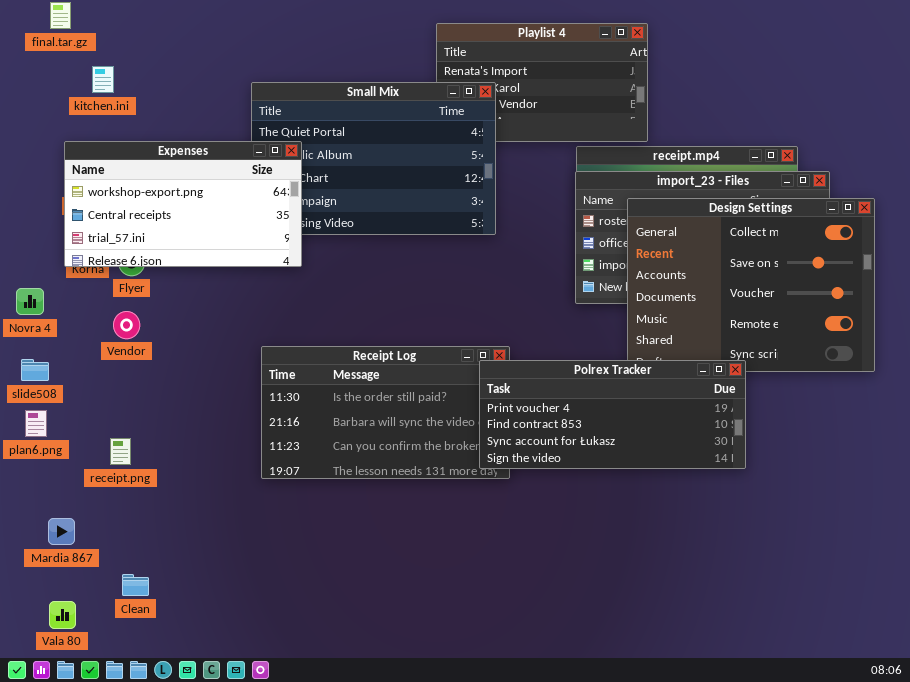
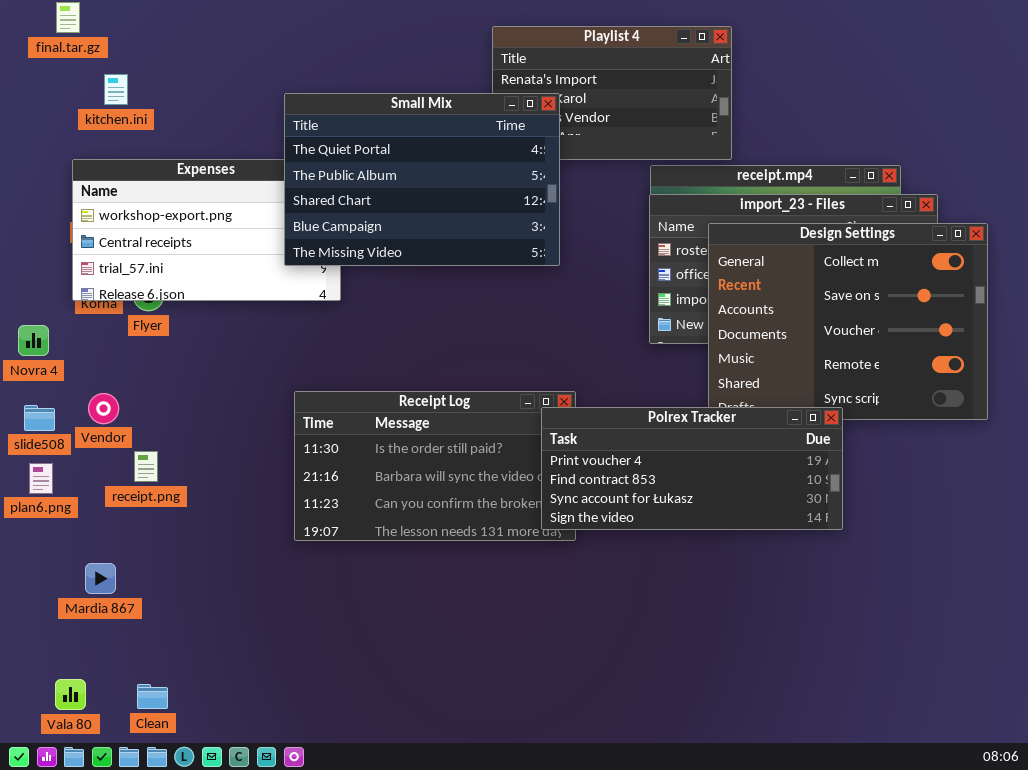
Small Mix: [251,82,496,235] -> [284,93,560,266], raised
Vendor: [113,311,140,339] -> [88,393,119,424], moved
receipt.png: [110,438,131,465] -> [134,451,158,482], moved
Mardia 867: [48,518,75,545] -> [85,563,116,594], moved
Clean: [122,574,149,596] -> [137,684,168,709], moved

